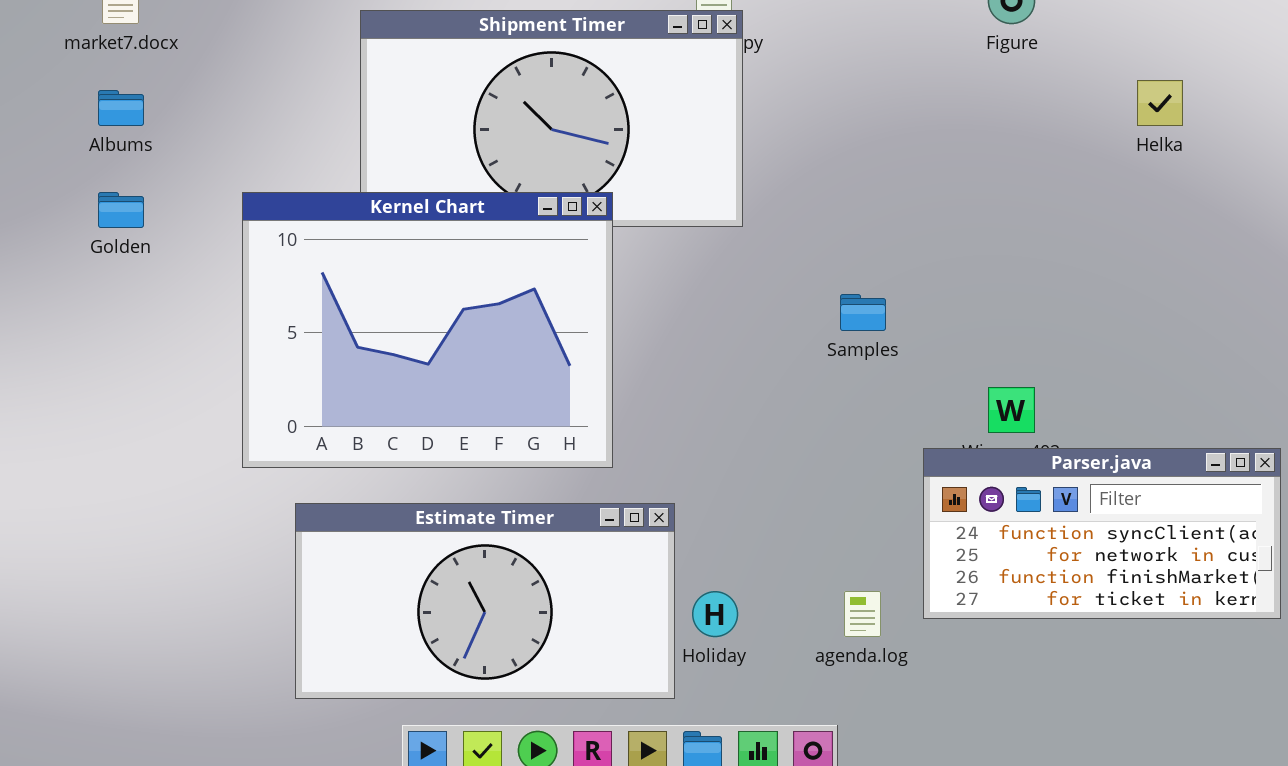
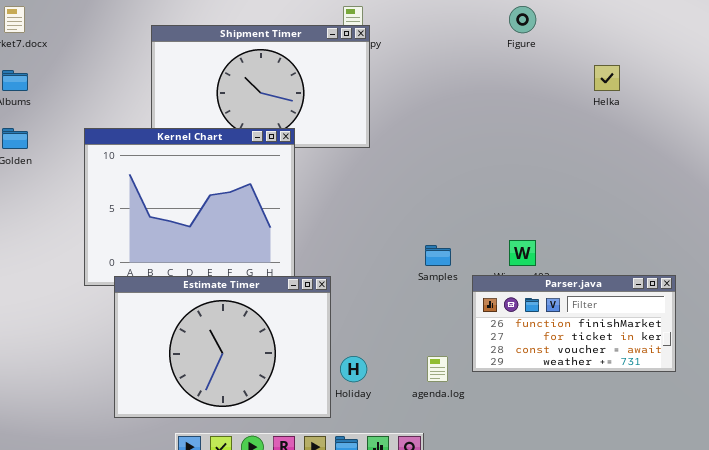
Samples: [840,294,886,331] -> [425,245,451,266], moved
Parser.java: [923,448,1281,619] -> [472,275,676,372], scrolled down 2 rows
Estimate Timer: [295,503,675,699] -> [114,276,331,418], resized

